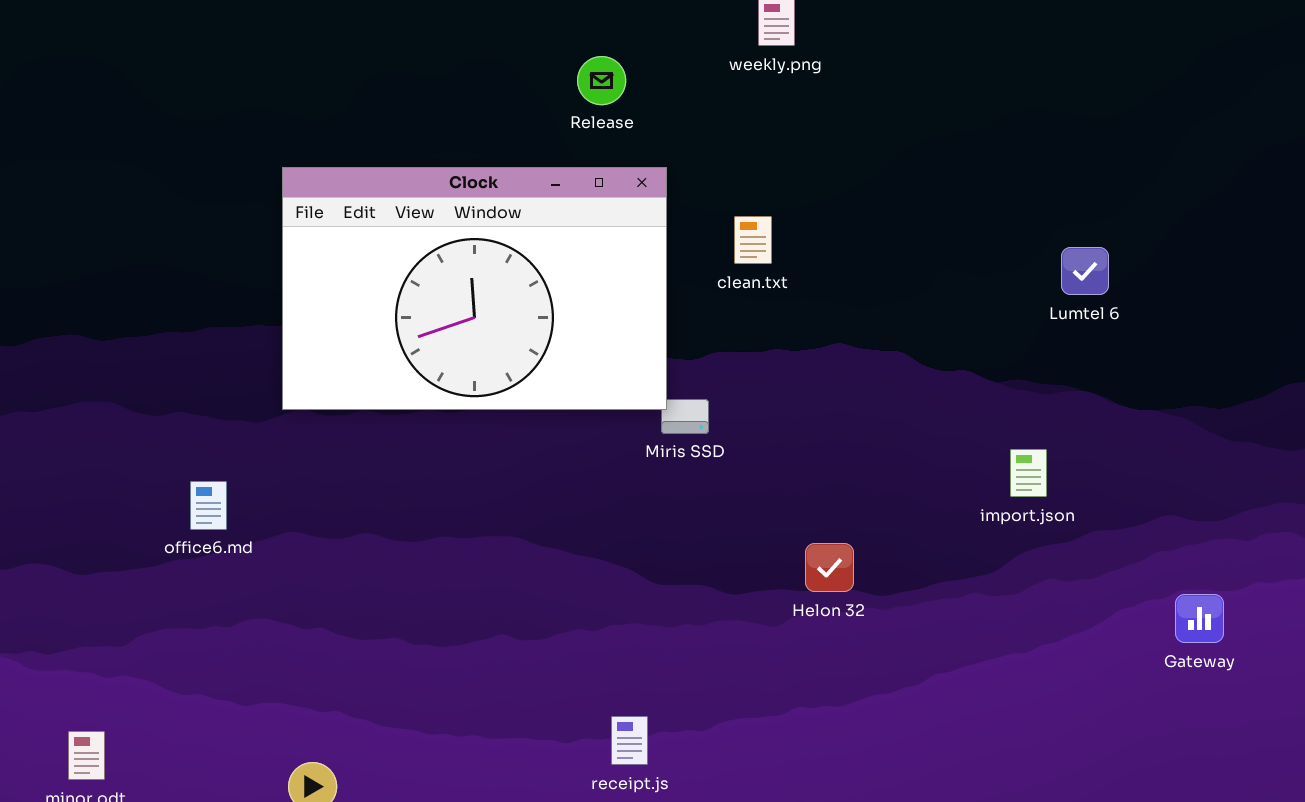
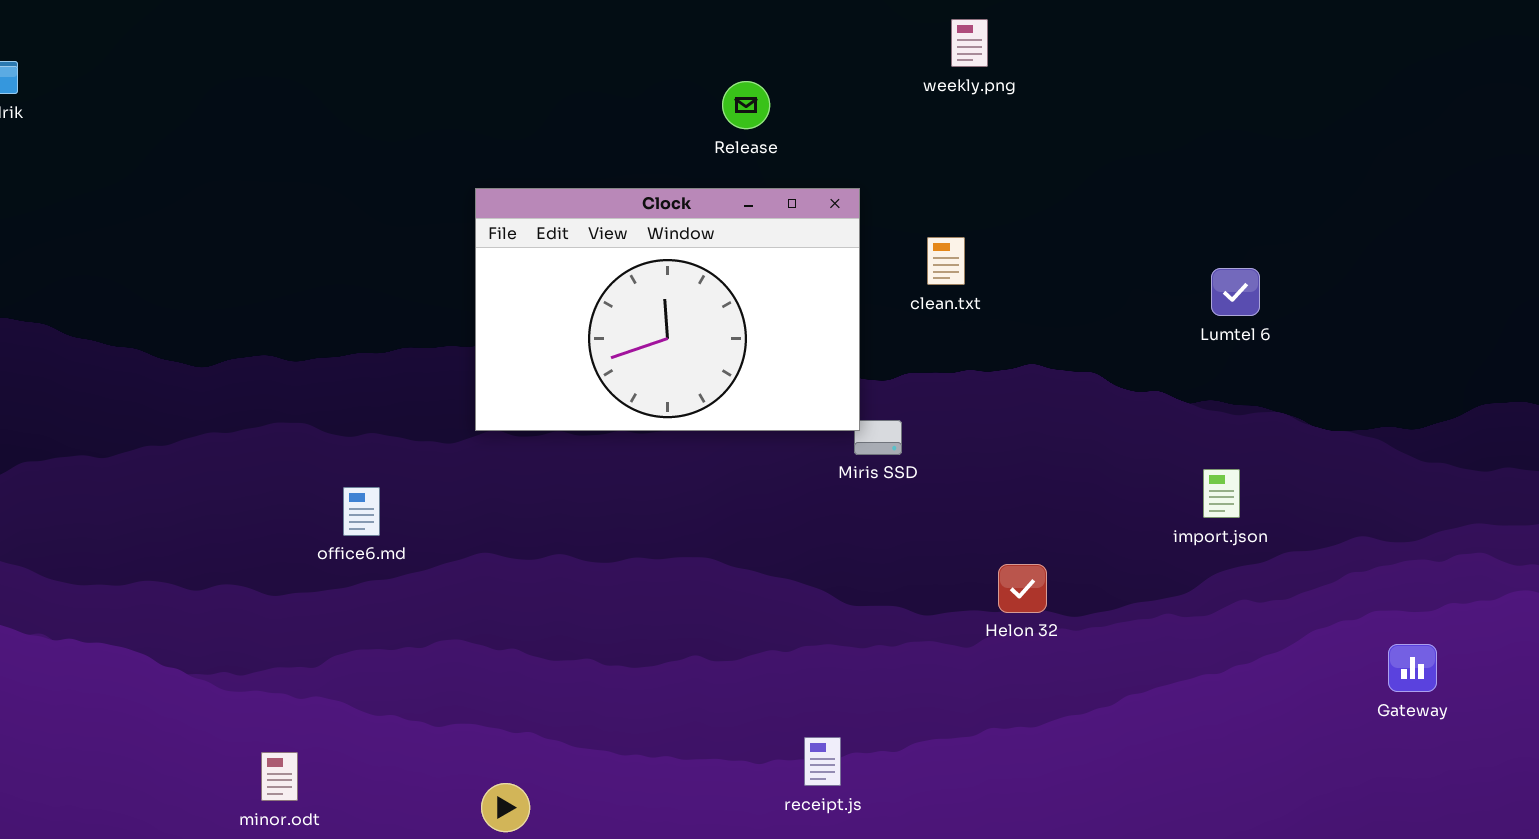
Release: [577,56,626,105] -> [722,81,770,129], moved
Lumtel 6: [1061,247,1109,295] -> [1211,268,1260,316], moved
office6.md: [190,481,227,530] -> [343,487,380,536], moved
Gateway: [1175,594,1224,643] -> [1388,644,1437,692], moved

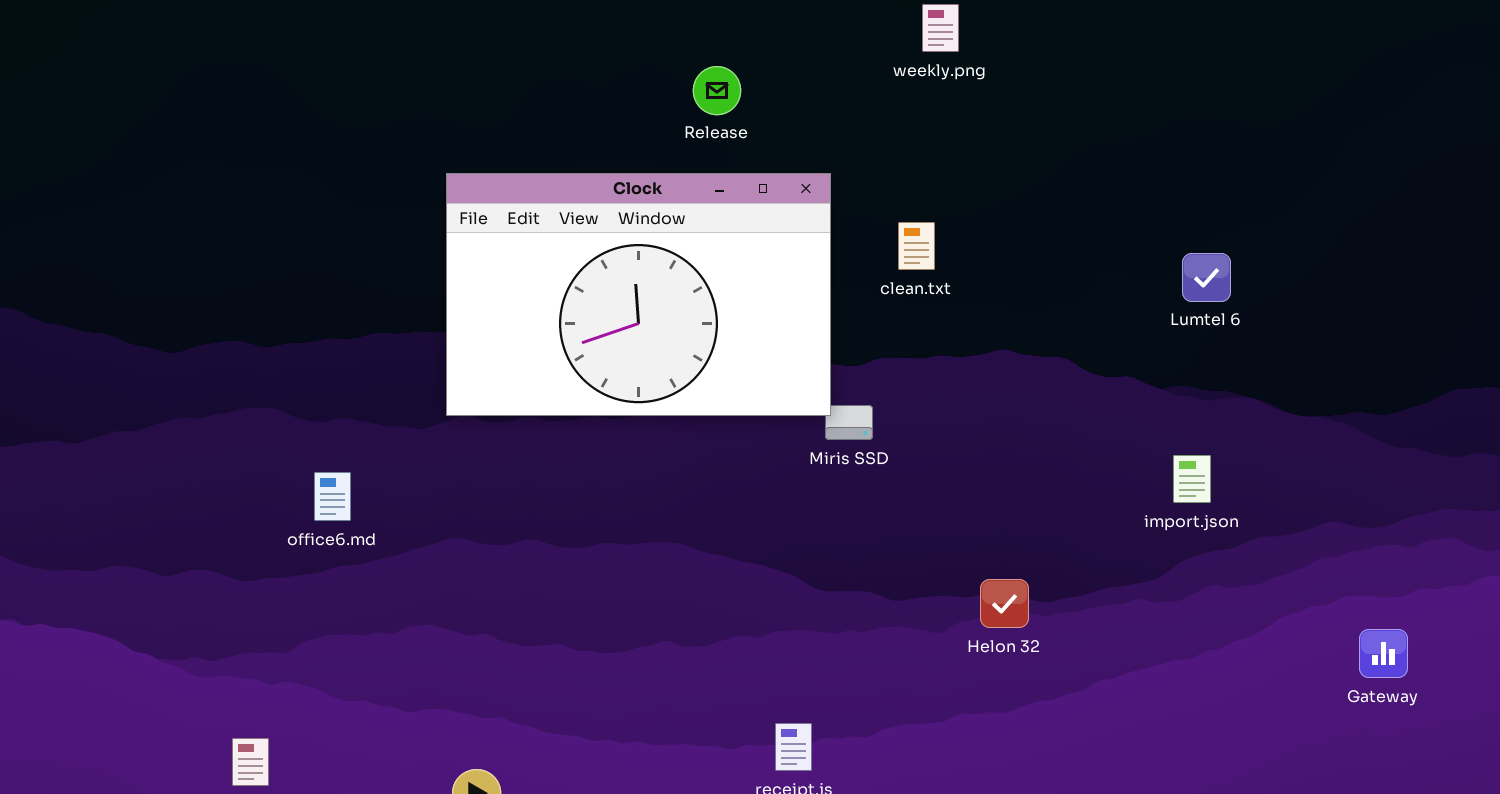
Helon 32: [998,564,1047,613] -> [980,579,1029,628], moved

